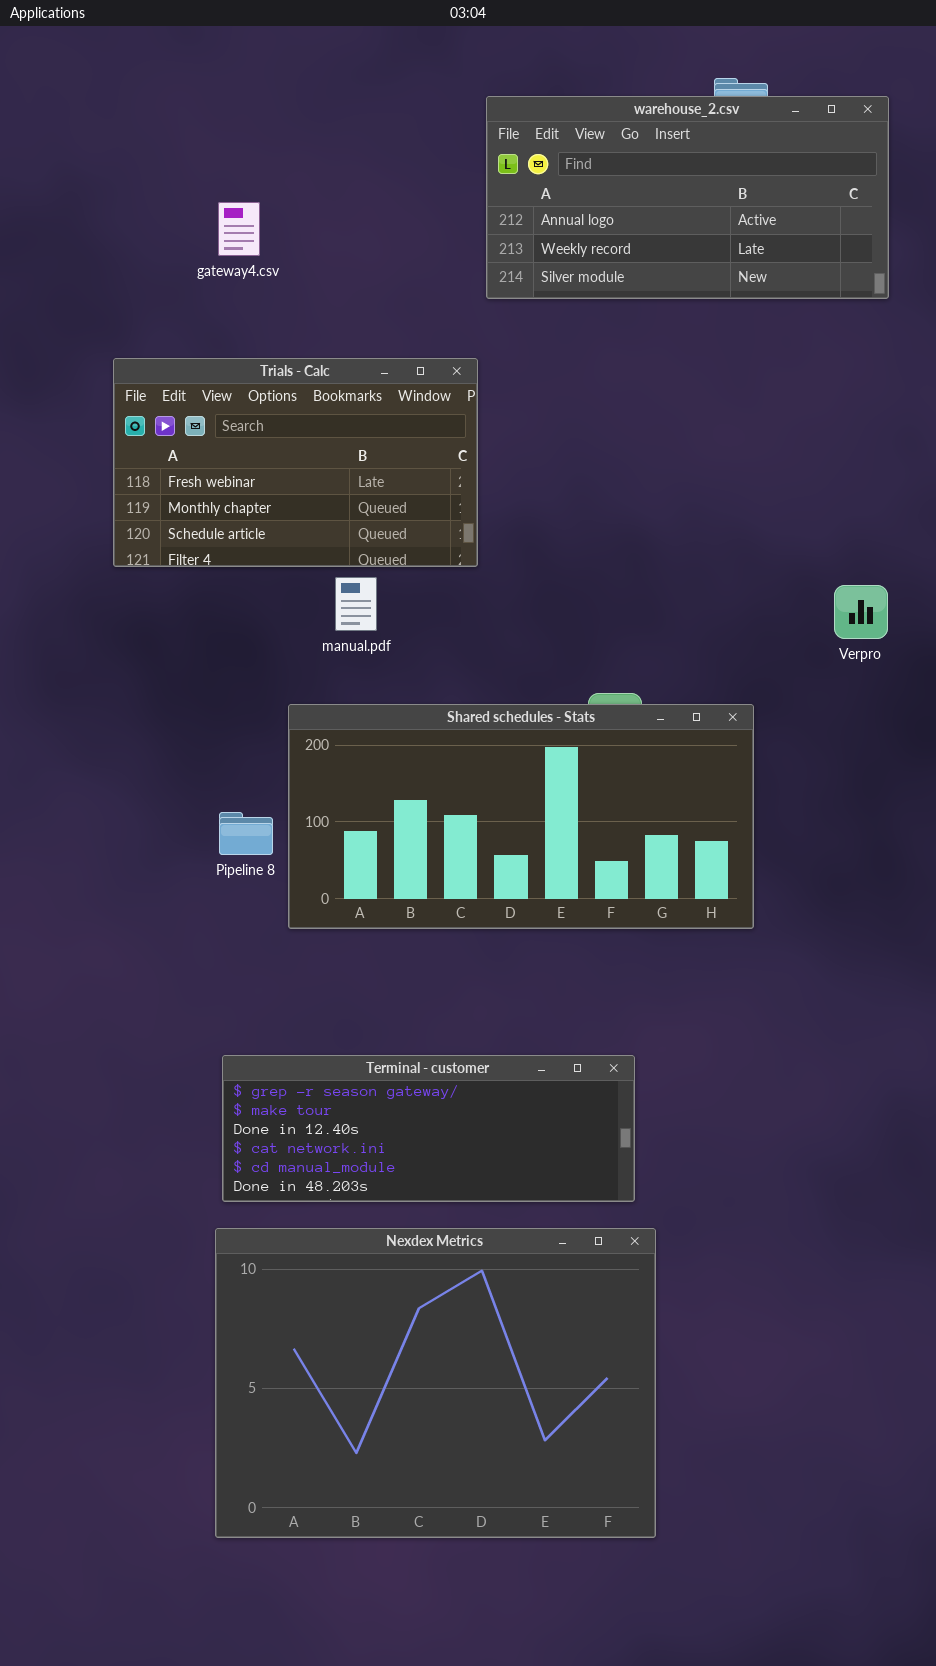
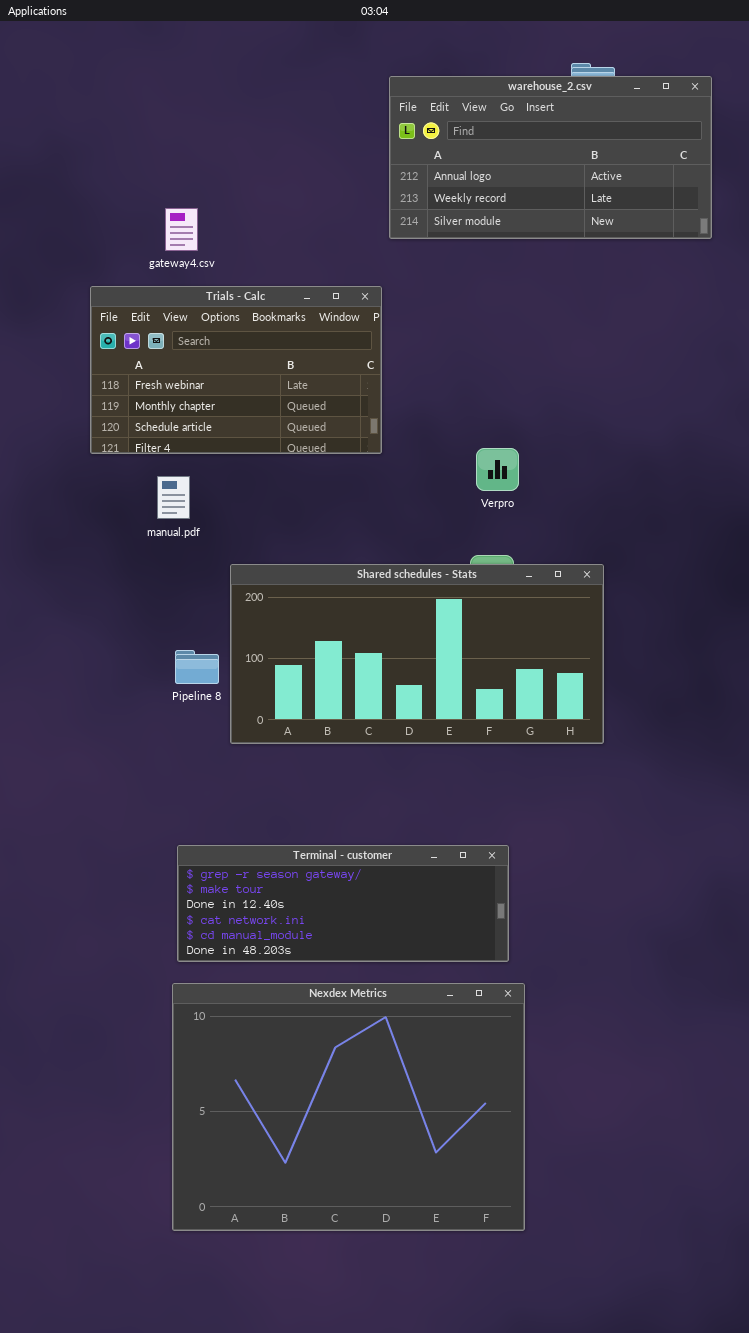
gateway4.csv: [218,202,260,256] -> [165,208,198,251], moved
manual.pdf: [335,577,377,631] -> [157,476,190,519], moved
Verpro: [834,585,888,639] -> [476,448,519,491], moved

